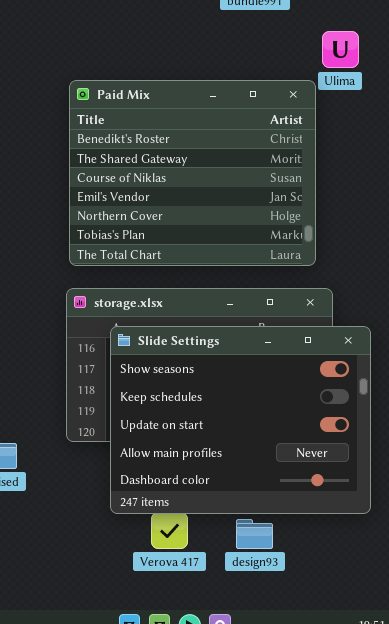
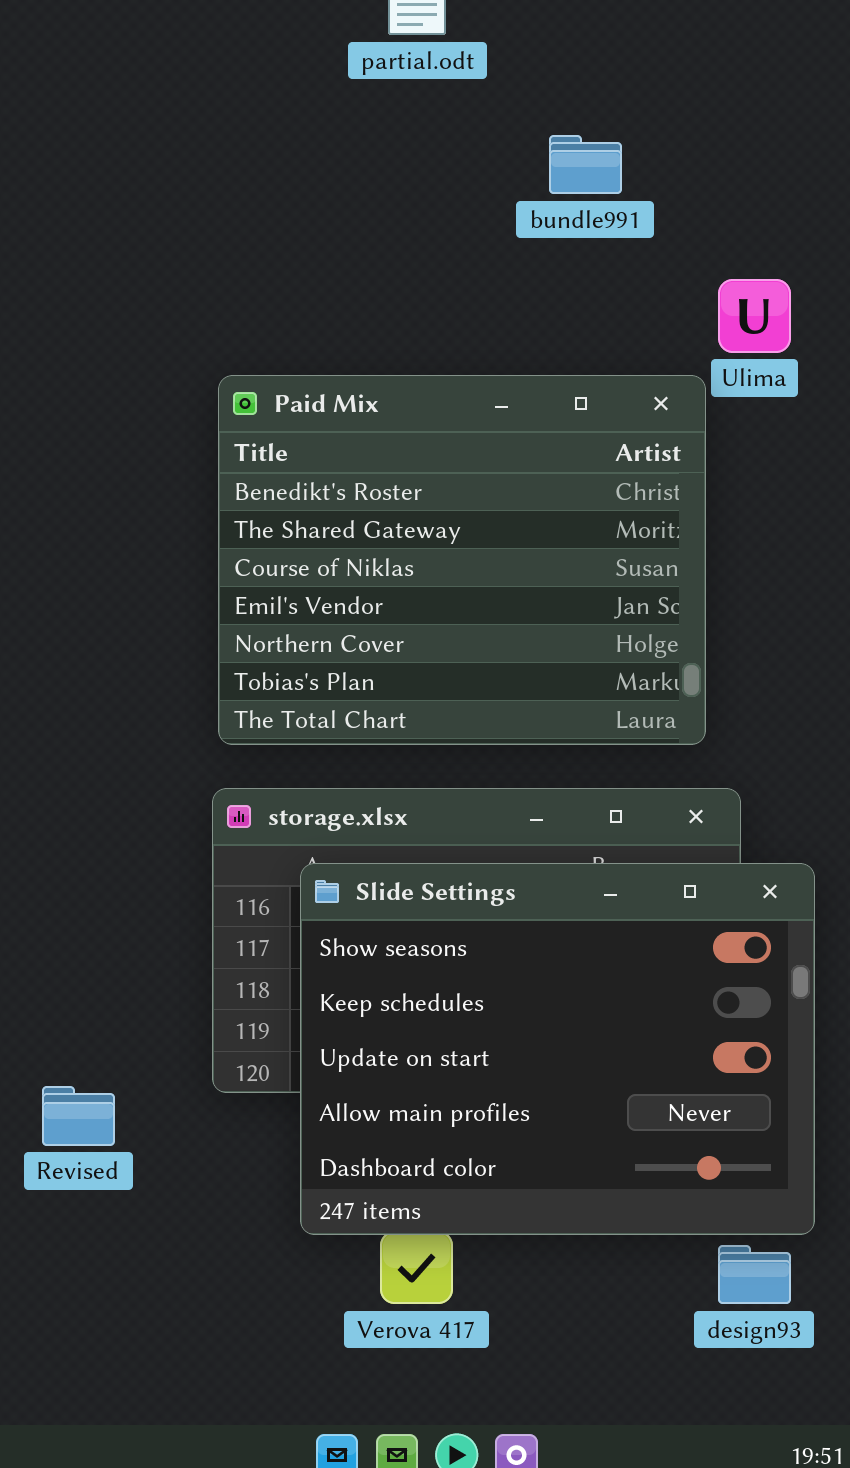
design93: [236,519,273,549] -> [718,1245,791,1304], moved

